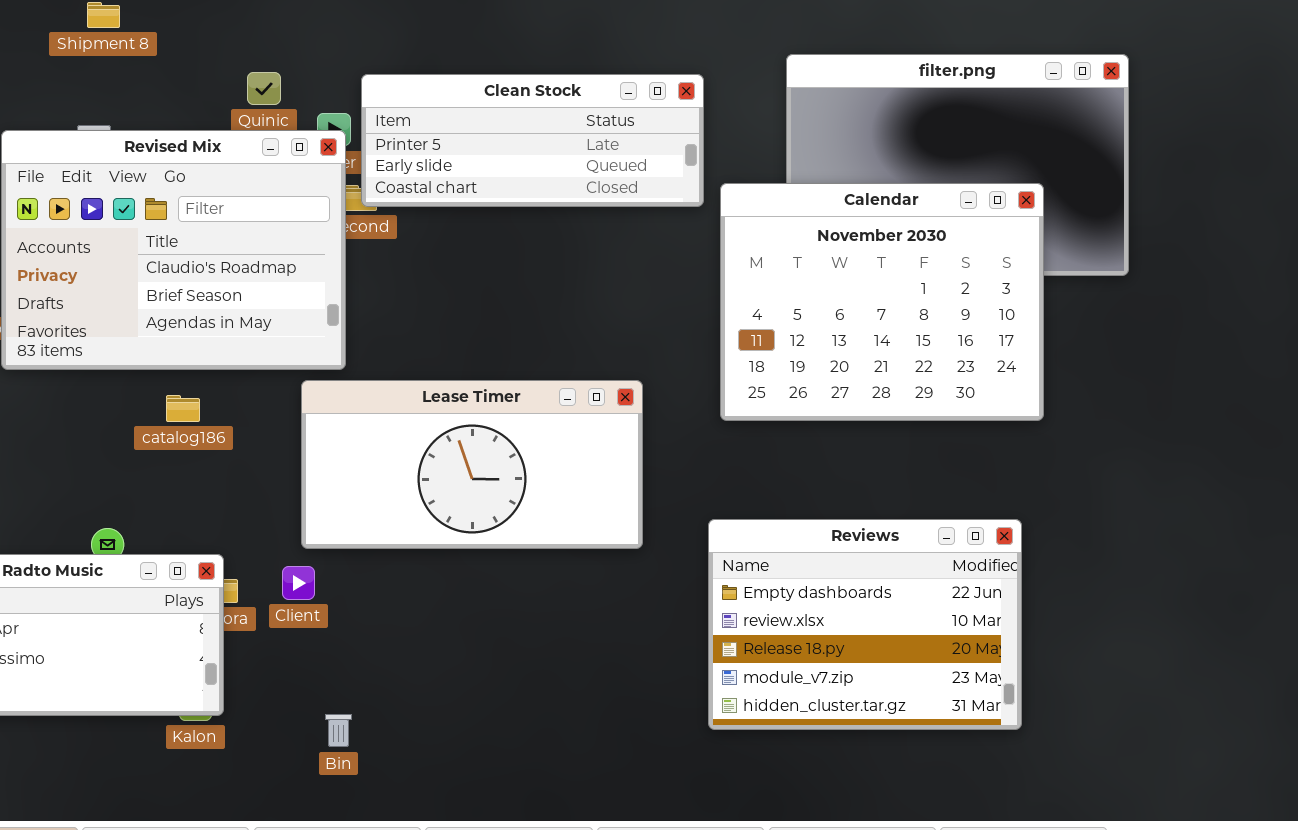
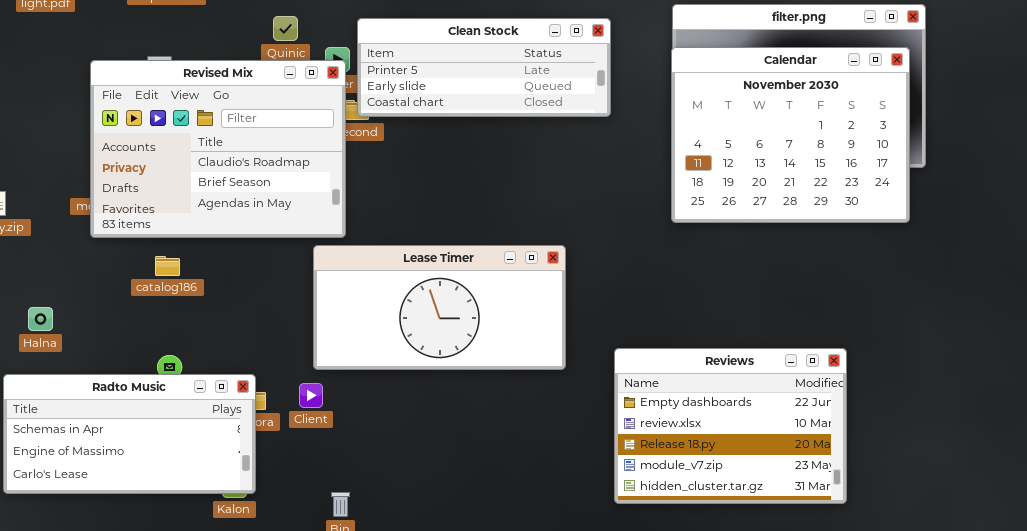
Calendar: [720,183,1044,421] -> [671,47,910,223], moved
catalog186: [166,395,200,422] -> [155,256,180,276], moved

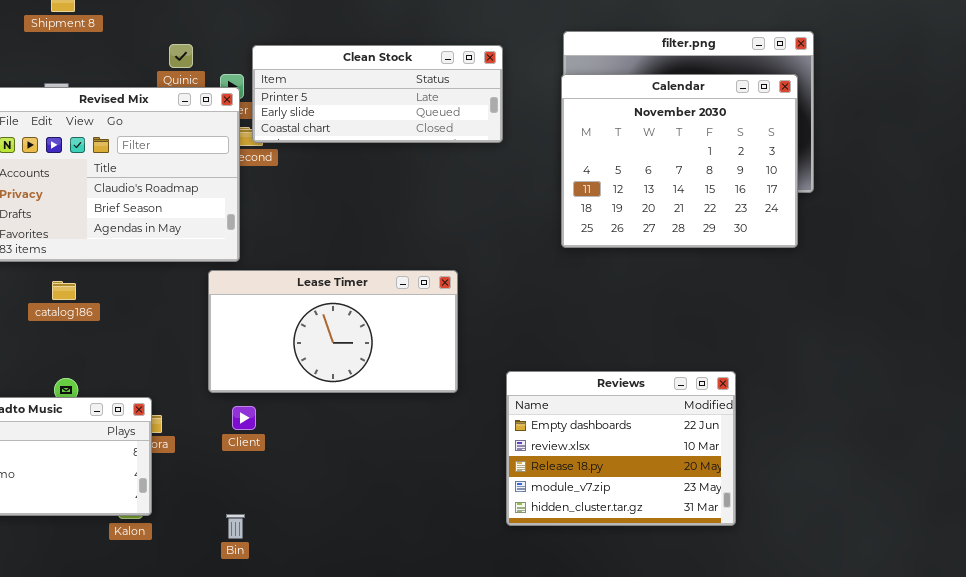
Client: [299,383,323,408] -> [232,406,256,430], moved

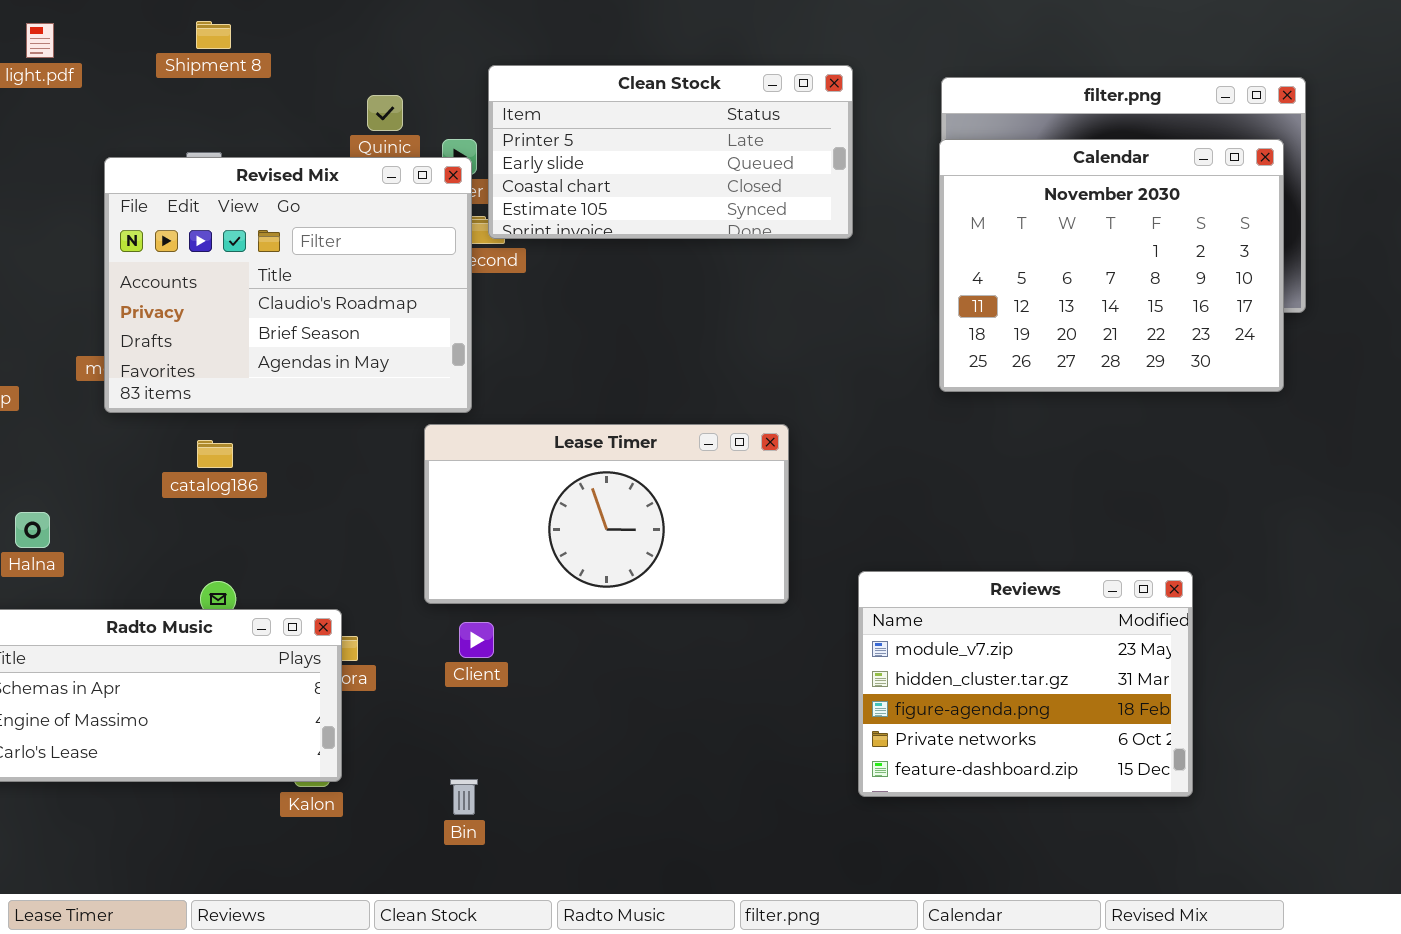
Clean Stock: [252,45,503,143] -> [488,65,853,239], resized
Reviews: [506,371,736,526] -> [858,571,1193,797], scrolled down 3 rows

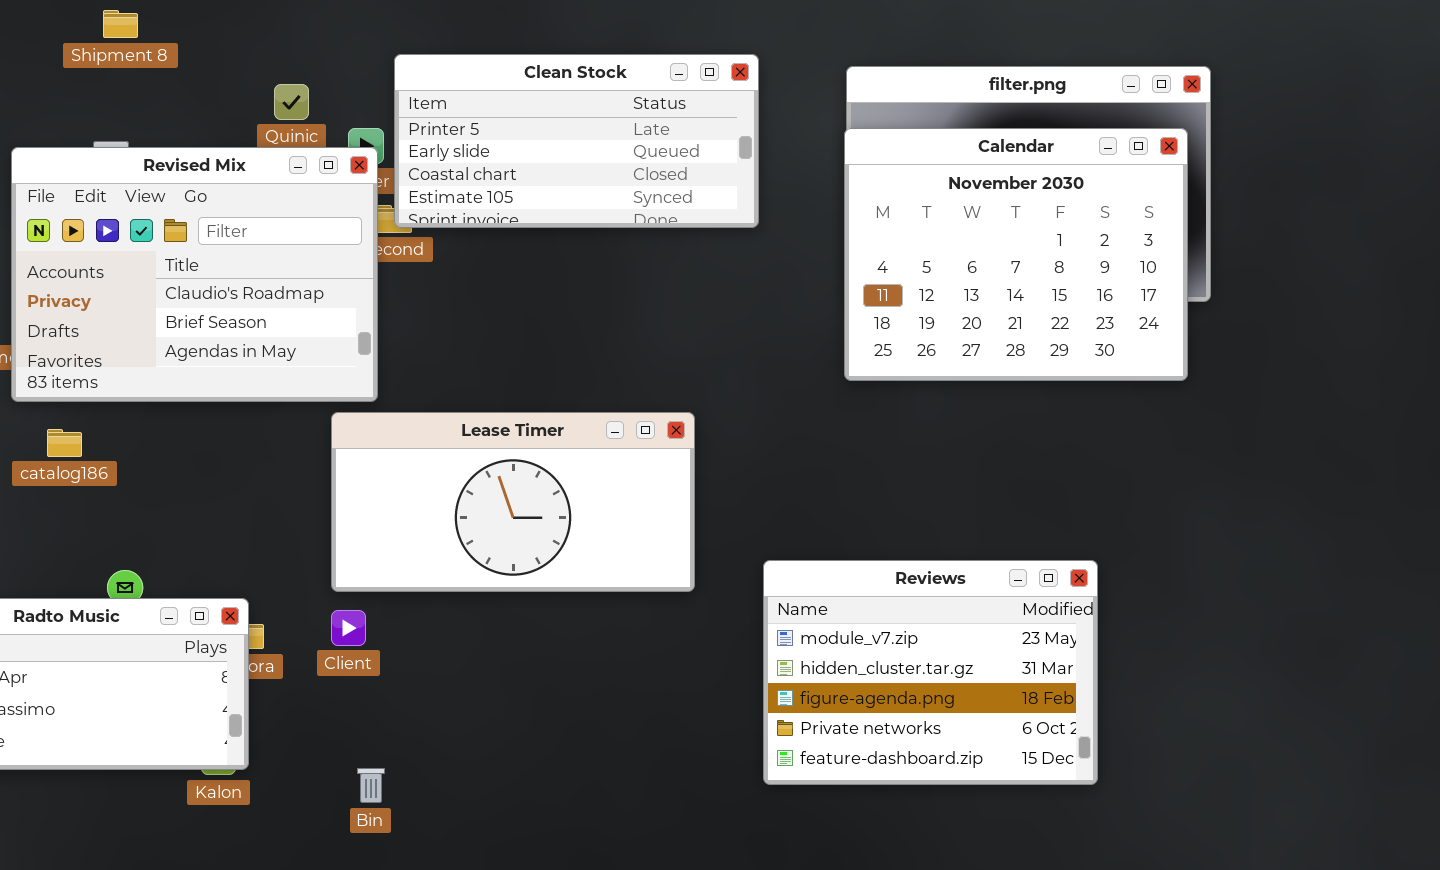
catalog186: [197,440,233,468] -> [47,429,82,457], moved
Client: [459,622,494,658] -> [331,610,366,646], moved

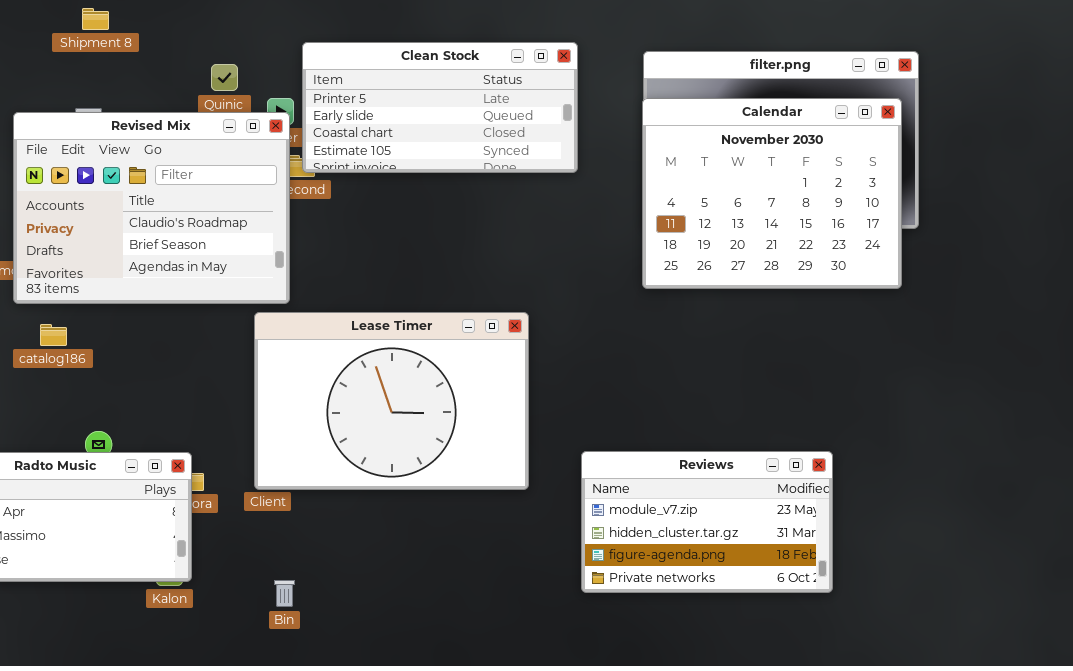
Lease Timer: [331,412,695,592] -> [254,312,529,490], resized
Reviews: [763,560,1098,785] -> [581,451,833,593], resized

